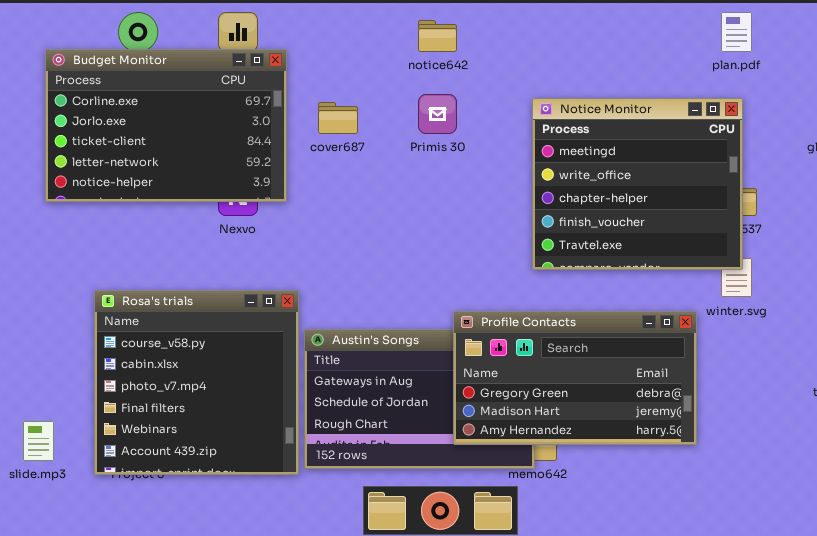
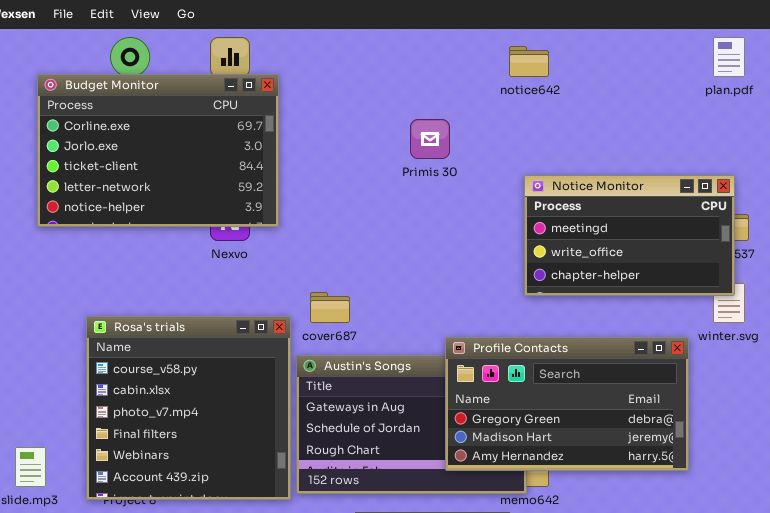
notice642: [418,20,457,52] -> [509,46,549,77], moved
Notice Monitor: [532,98,743,270] -> [524,175,735,296], resized
cover687: [318,102,358,134] -> [310,292,350,323], moved

